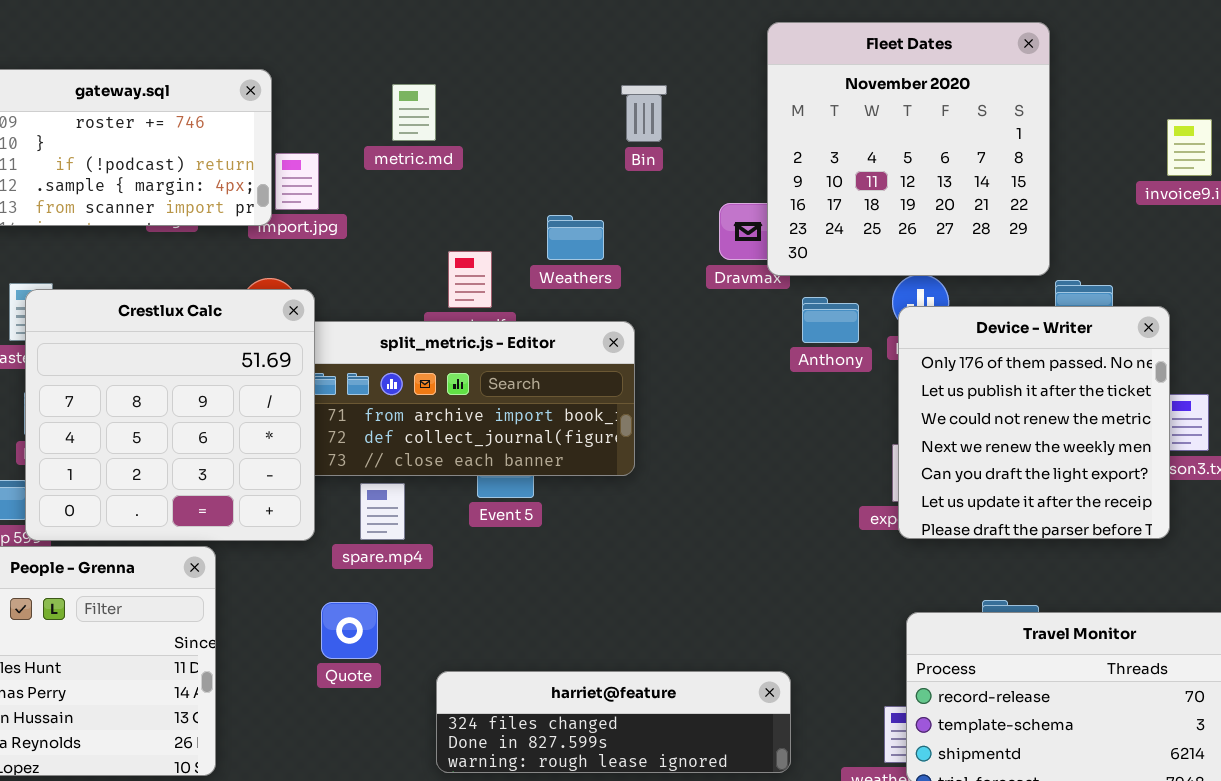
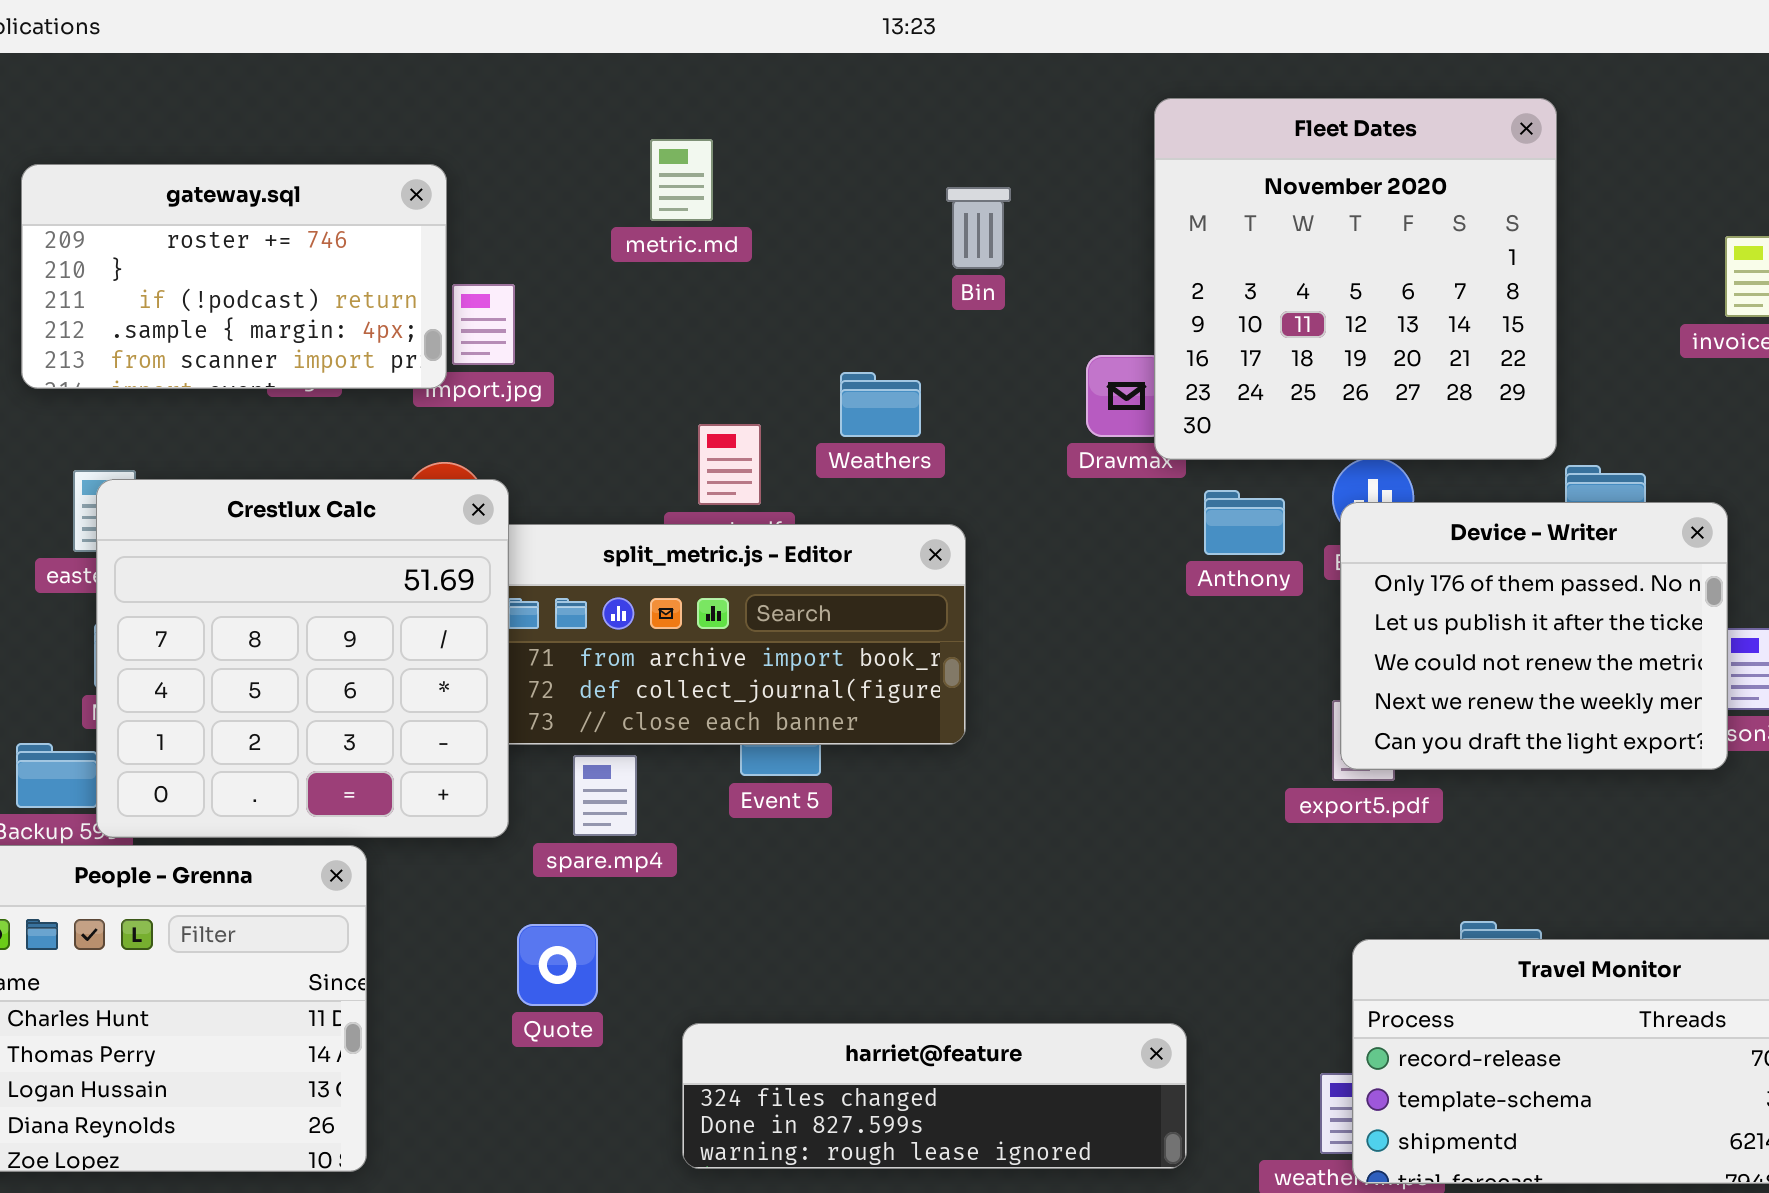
metric.md: [392,84,436,141] -> [650,139,713,221], moved
Device - Writer: [898,306,1170,539] -> [1340,502,1728,770], resized

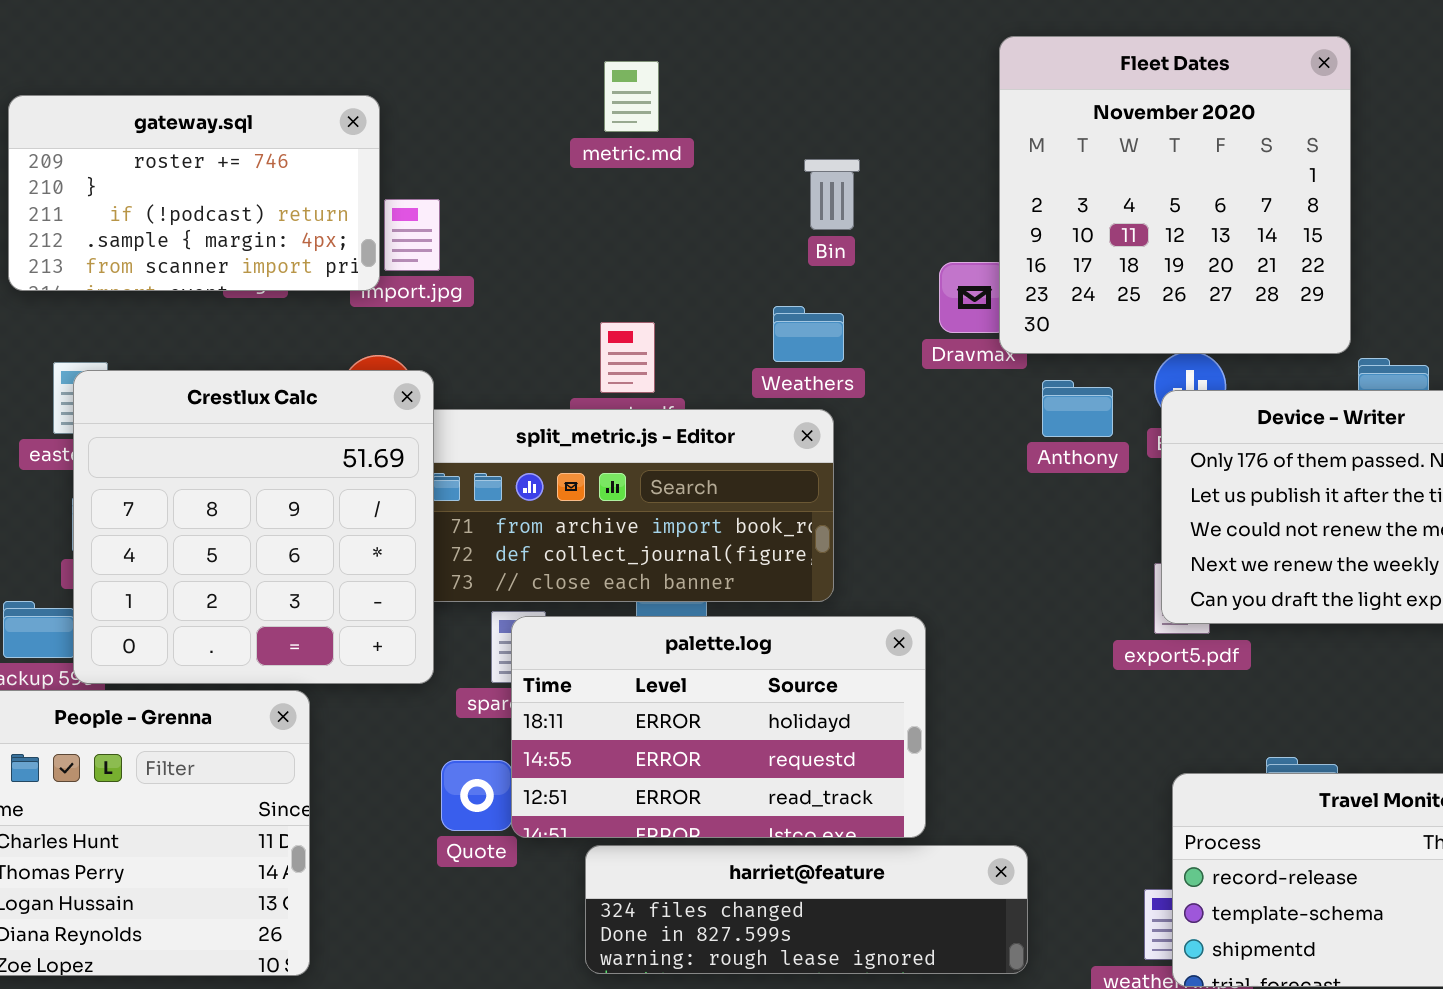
metric.md: [650,139,713,221] -> [604,61,659,132], moved
Bin: [946,187,1011,269] -> [804,159,860,230], moved
Weathers: [840,372,921,437] -> [773,306,844,362], moved
palette.log: none -> [511,616,926,838], opened

